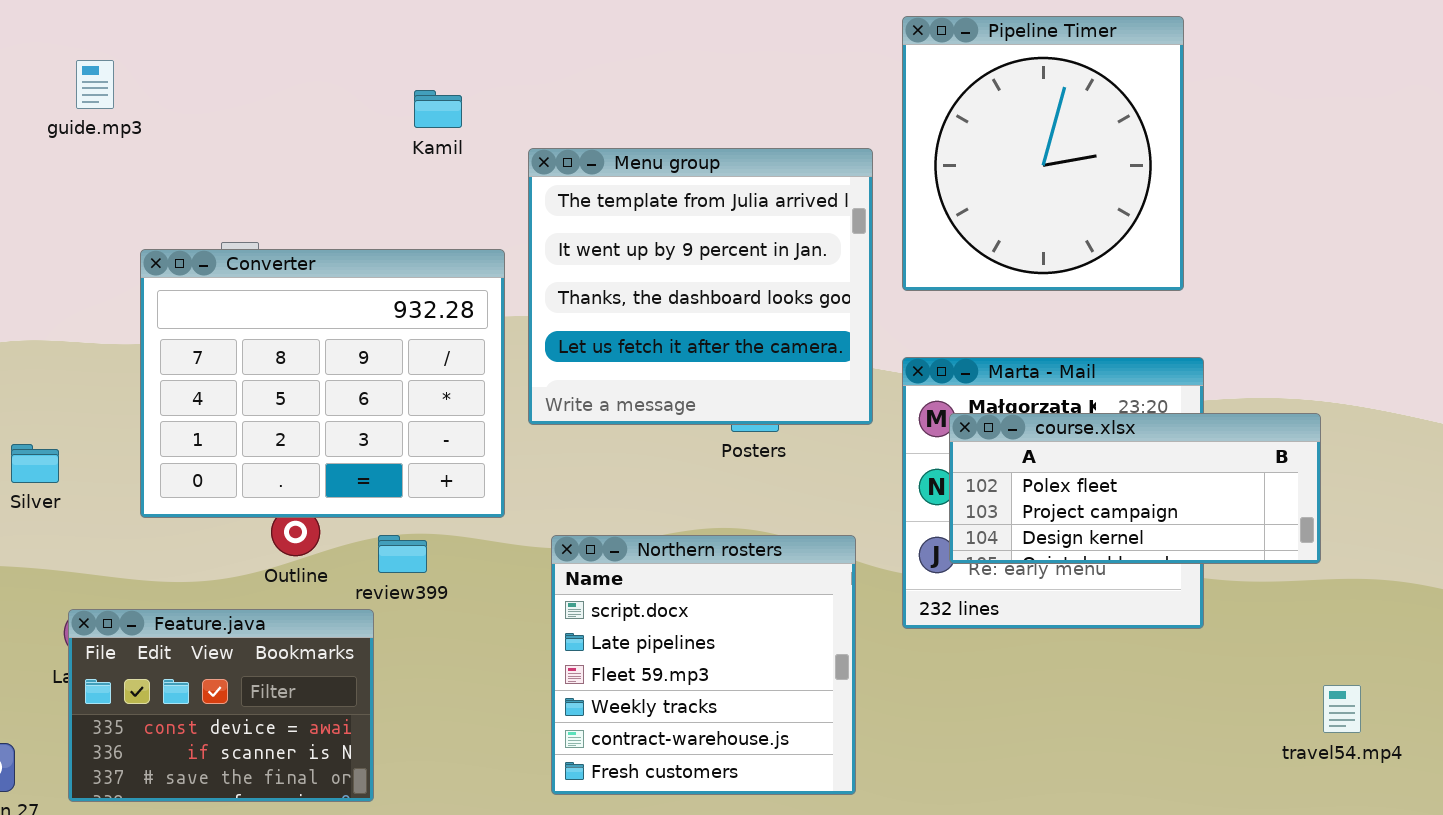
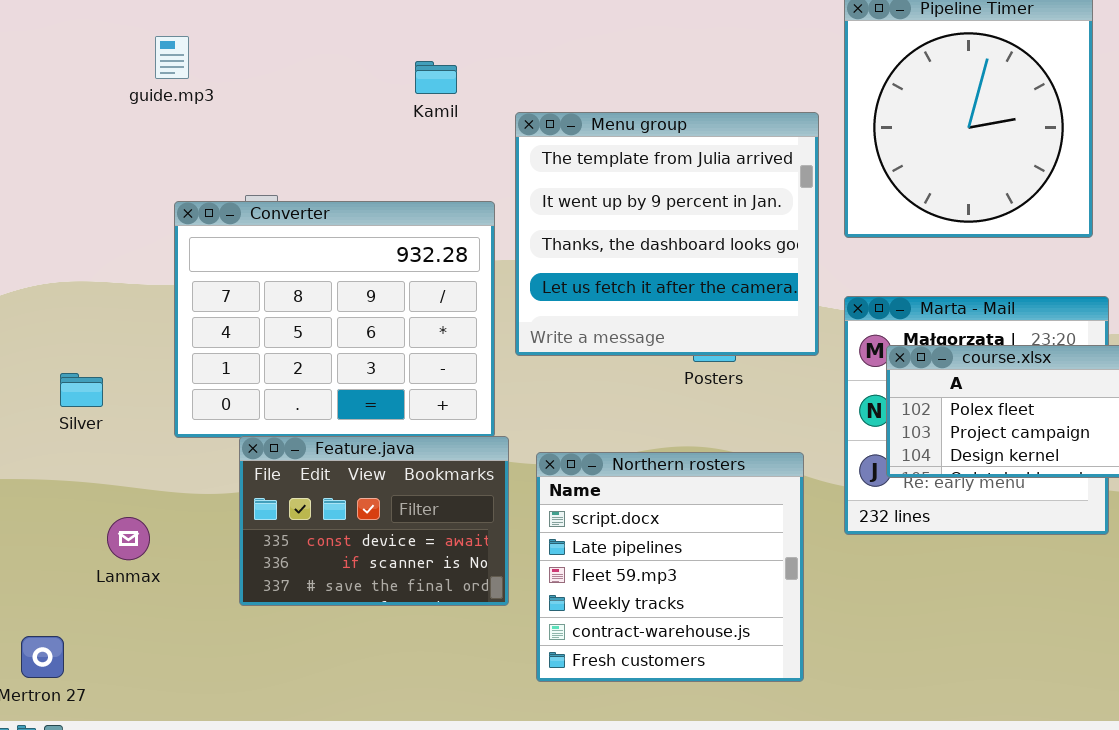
guide.mp3: [76,60,114,109] -> [155,36,189,79], moved
Feature.java: [68,609,374,802] -> [239,436,509,606], moved

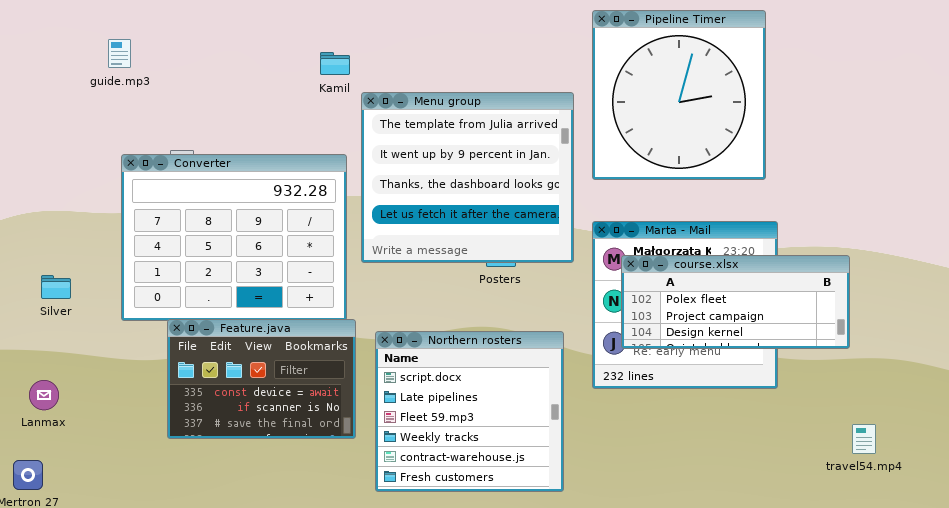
Kamil: [415,61,457,94] -> [320,52,350,75], moved
Lanmax: [107,517,150,560] -> [29,380,59,410], moved

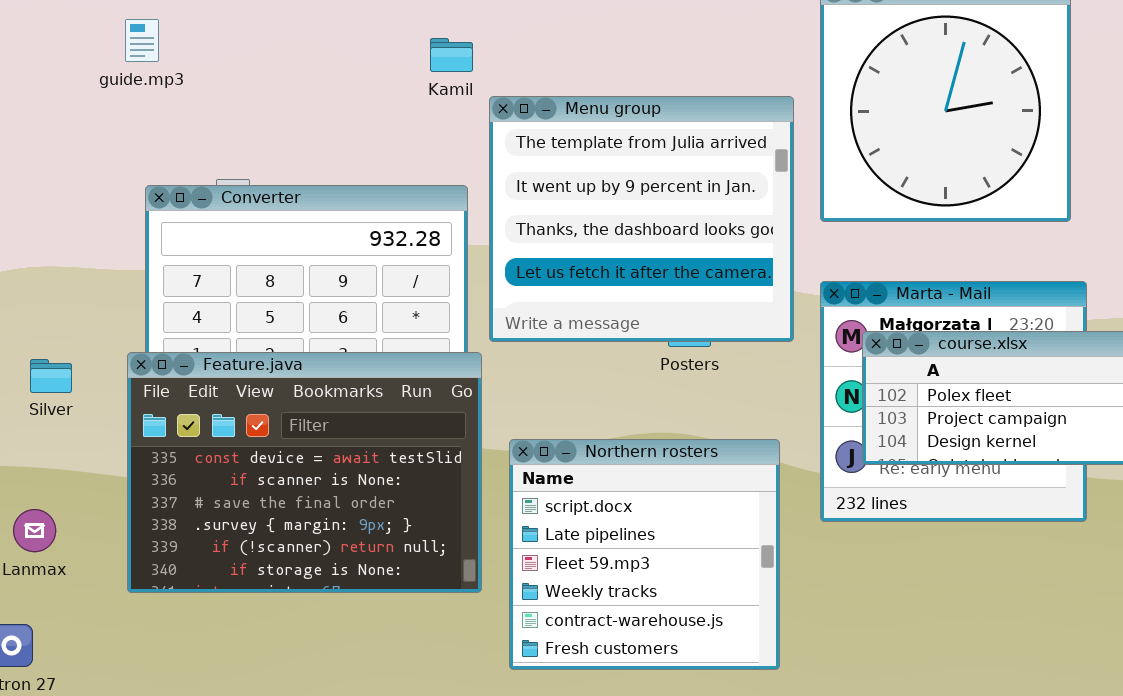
Feature.java: [167,319,356,439] -> [127,352,482,593], resized

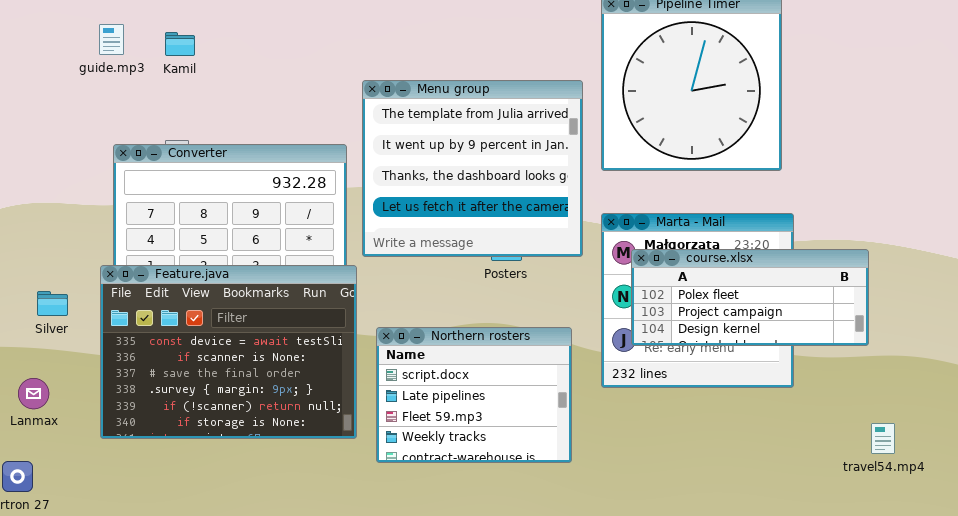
Kamil: [430,38,473,72] -> [165,32,195,56], moved
Silver: [30,359,72,393] -> [37,291,68,316], moved
Northern rosters: [509,439,780,670] -> [376,327,572,463], resized

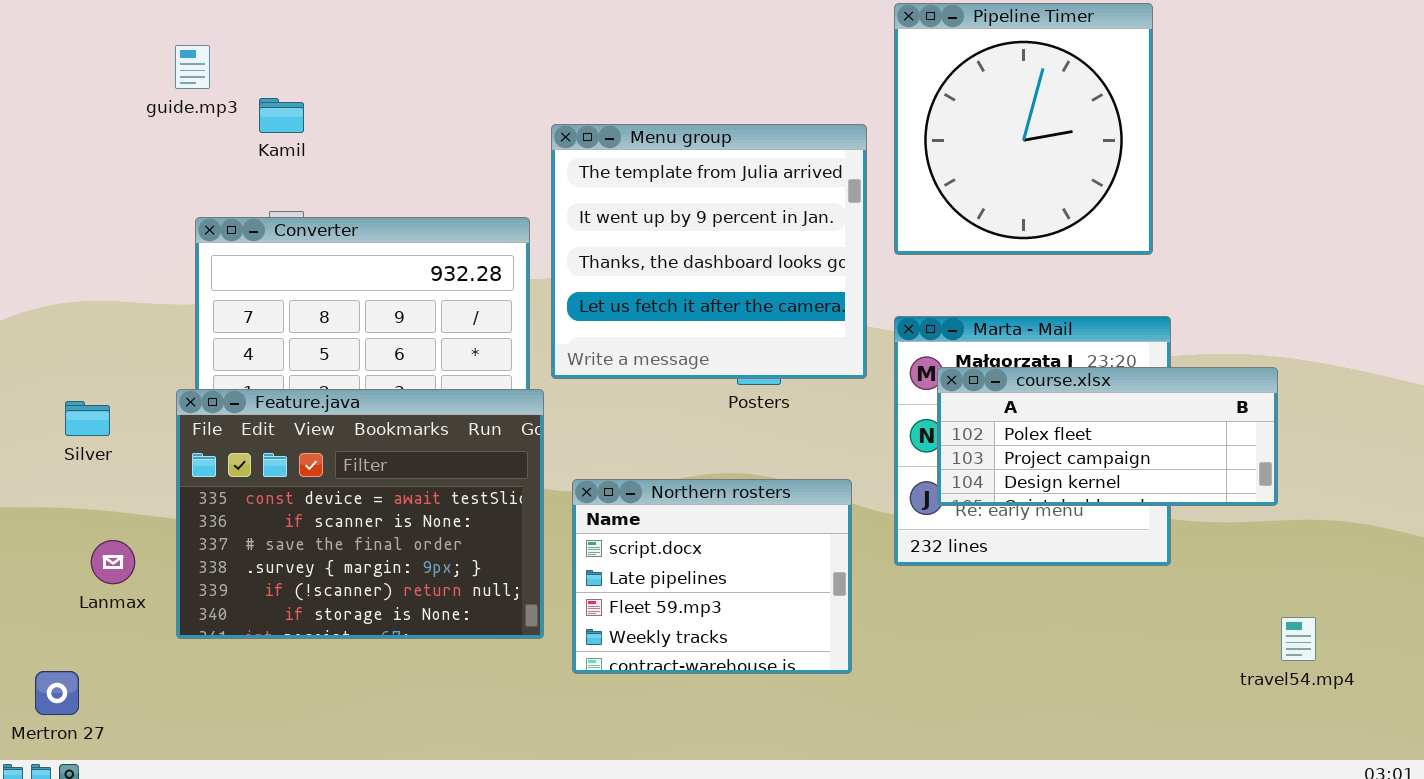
Kamil: [165,32,195,56] -> [259,98,304,133], moved
Silver: [37,291,68,316] -> [65,401,110,436], moved
Lanmax: [18,378,49,409] -> [91,540,135,584], moved

